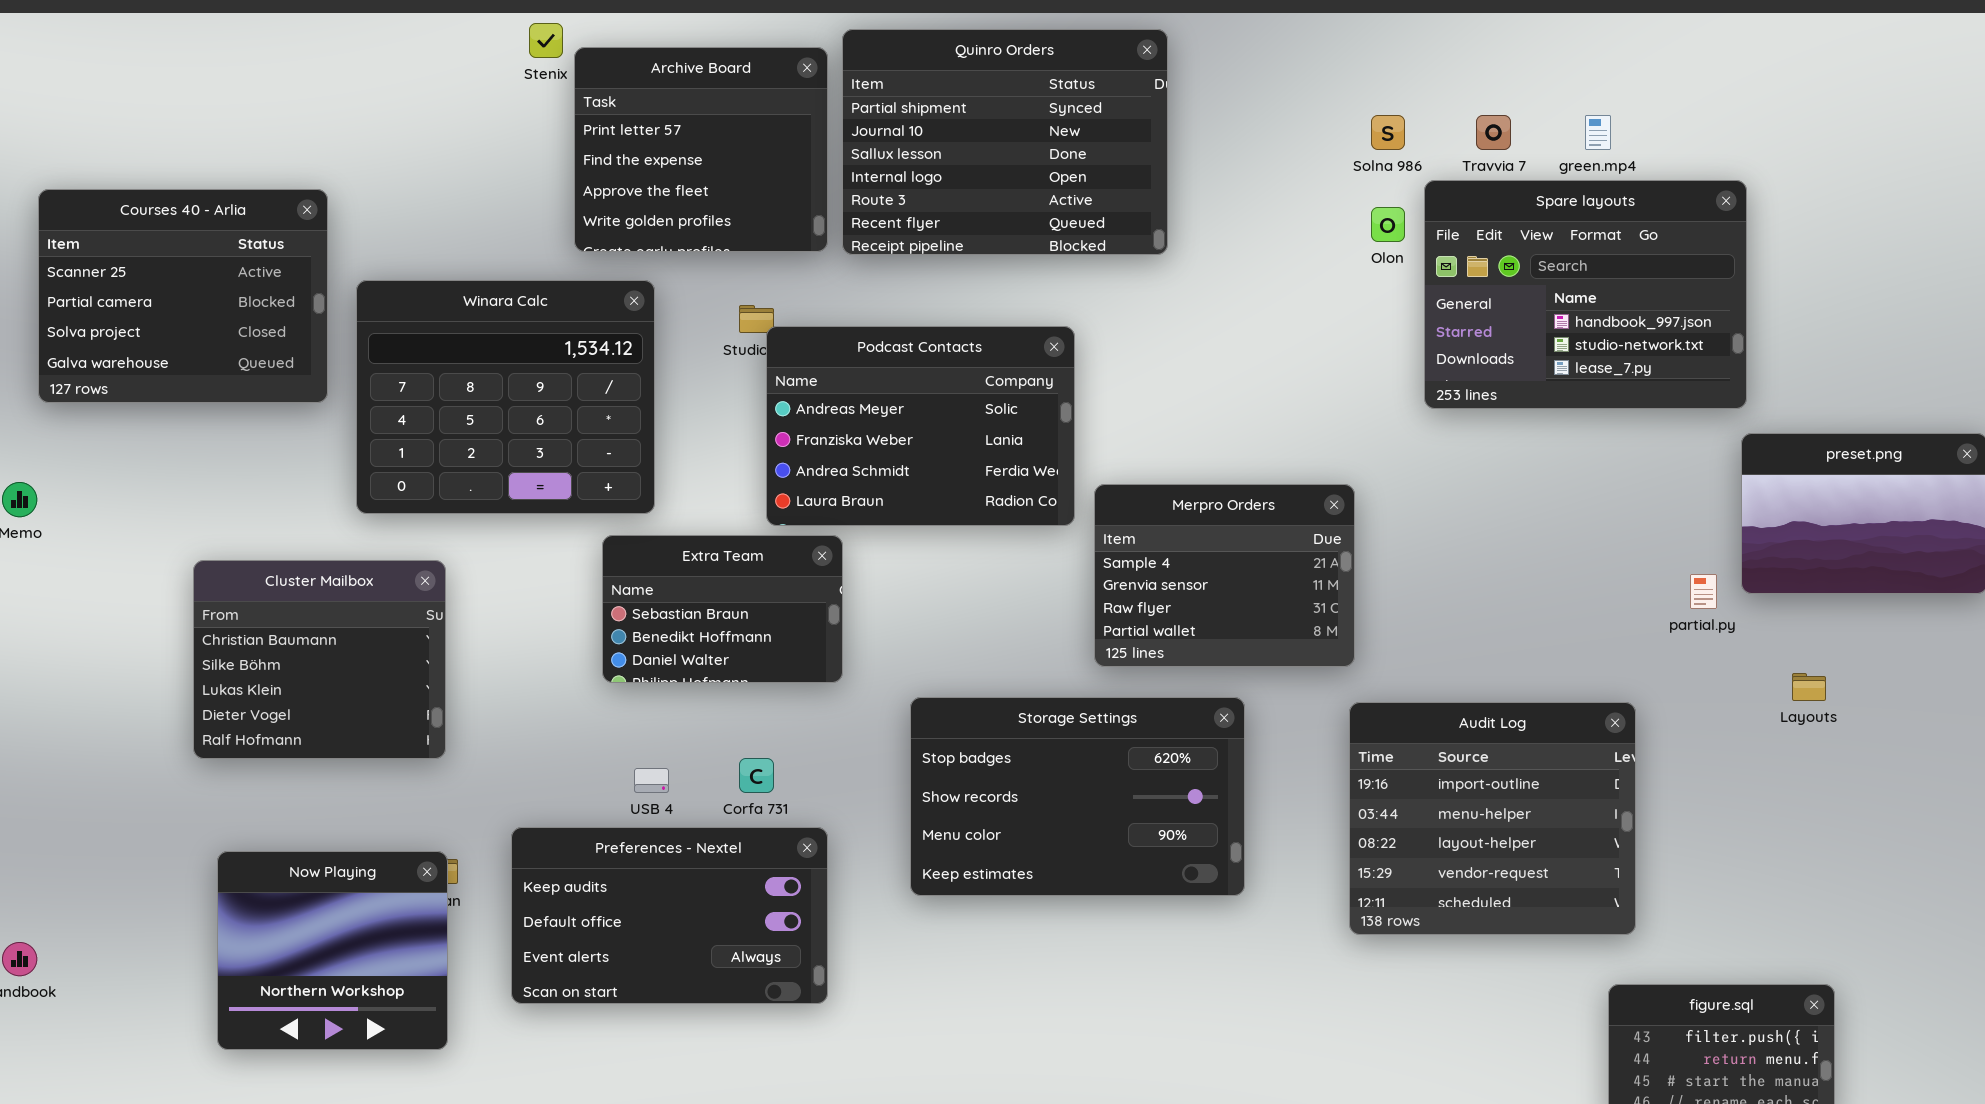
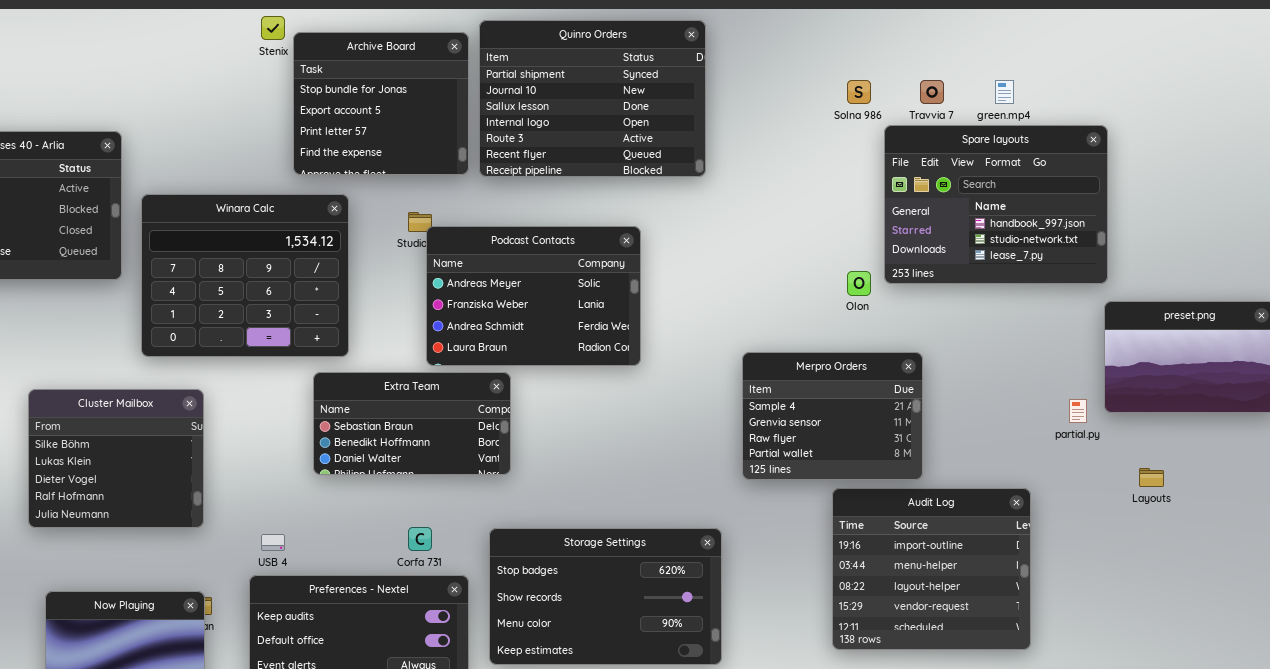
Archive Board: [574,47,828,252] -> [293,32,469,175], scrolled up 2 rows
Olon: [1371,207,1405,242] -> [847,271,871,296], moved
Merpro Orders: [1094,484,1355,667] -> [742,352,923,480], moved
Extra Team: [602,535,843,683] -> [313,372,511,475], resized
Cluster Mailbox: [193,560,446,759] -> [28,389,204,528], scrolled down 1 row
Storage Settings: [910,697,1245,896] -> [489,528,722,665], moved
USB 4: [634,768,669,793] -> [261,534,285,551], moved

